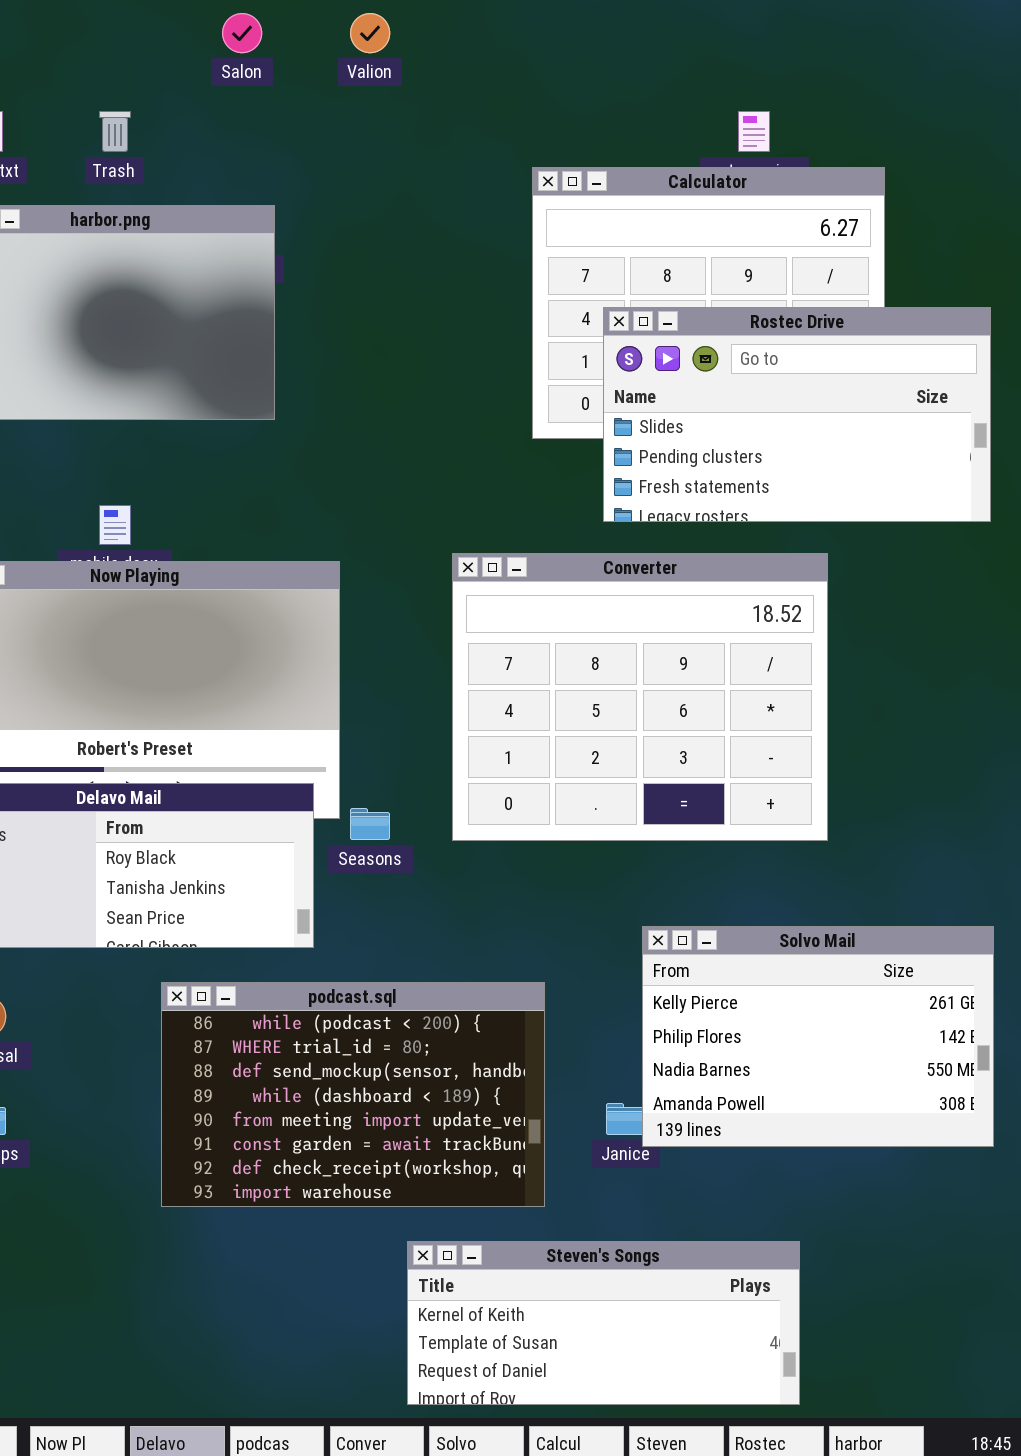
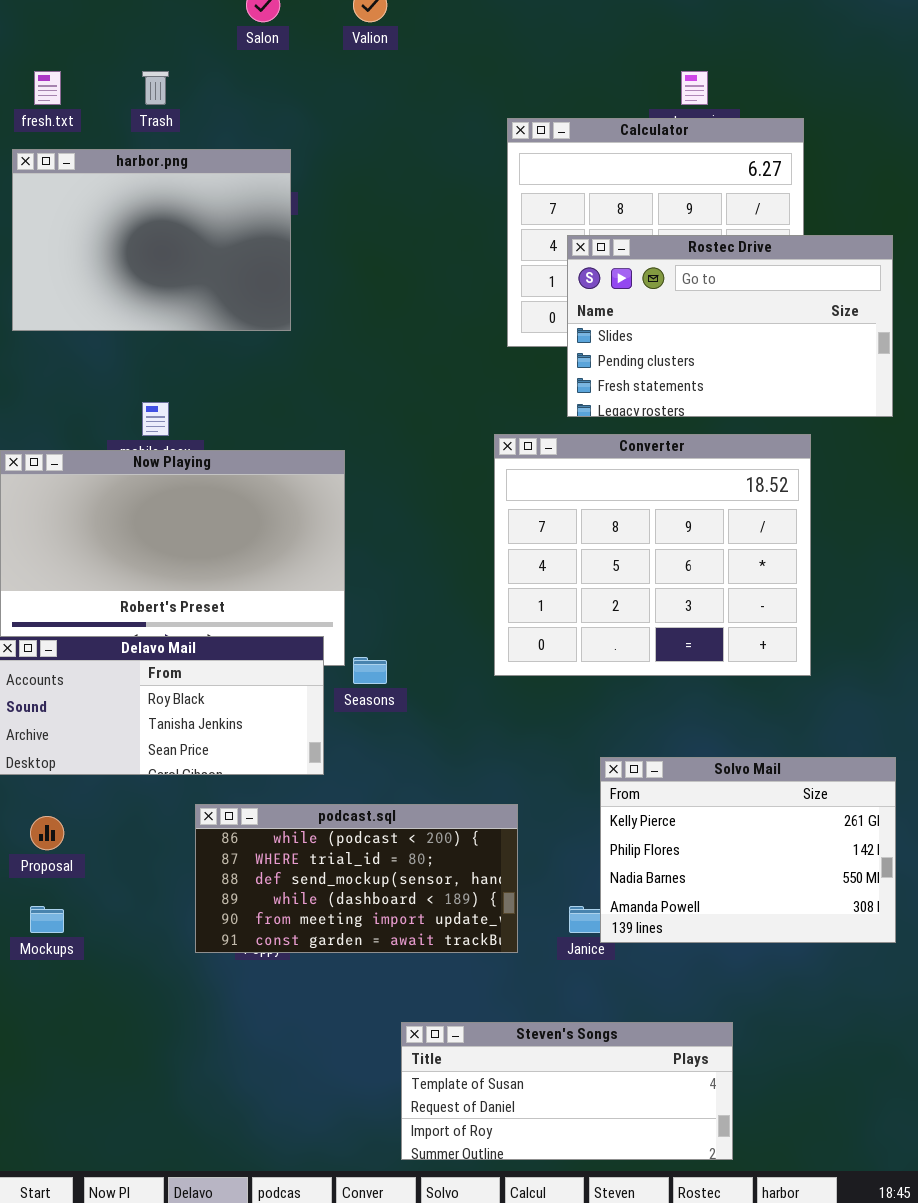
Converter: [452,553,828,841] -> [494,434,811,676], moved
podcast.sql: [161,982,545,1207] -> [195,804,518,953], resized
Steven's Songs: [407,1241,800,1405] -> [401,1022,733,1160], scrolled down 1 row

